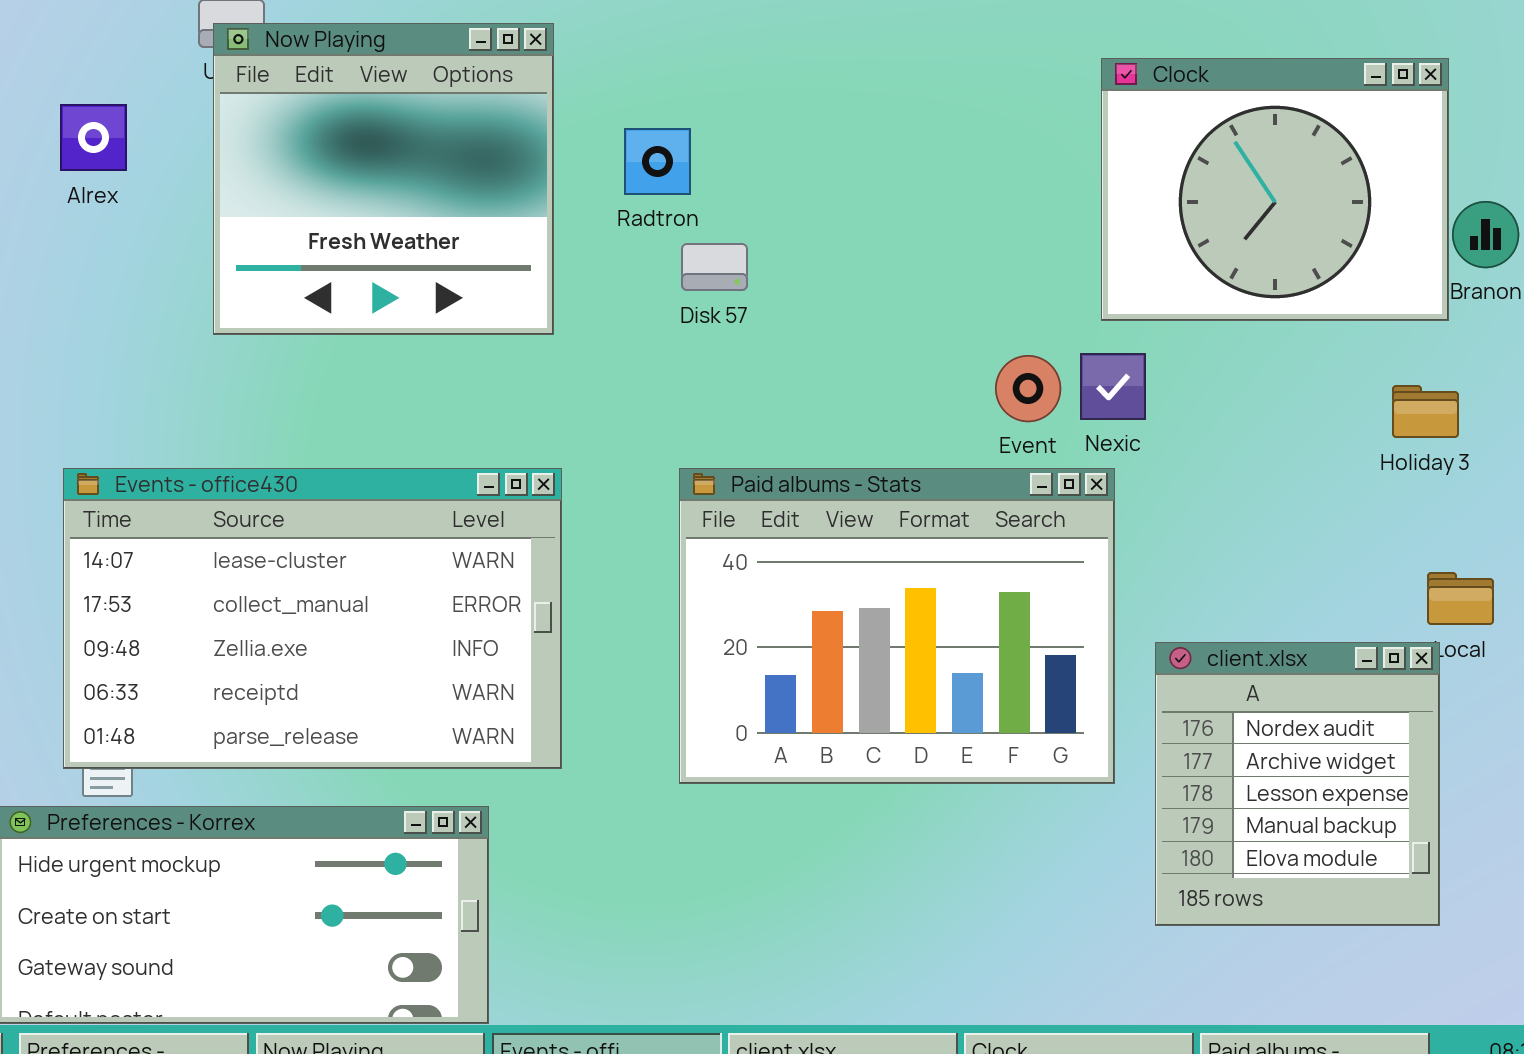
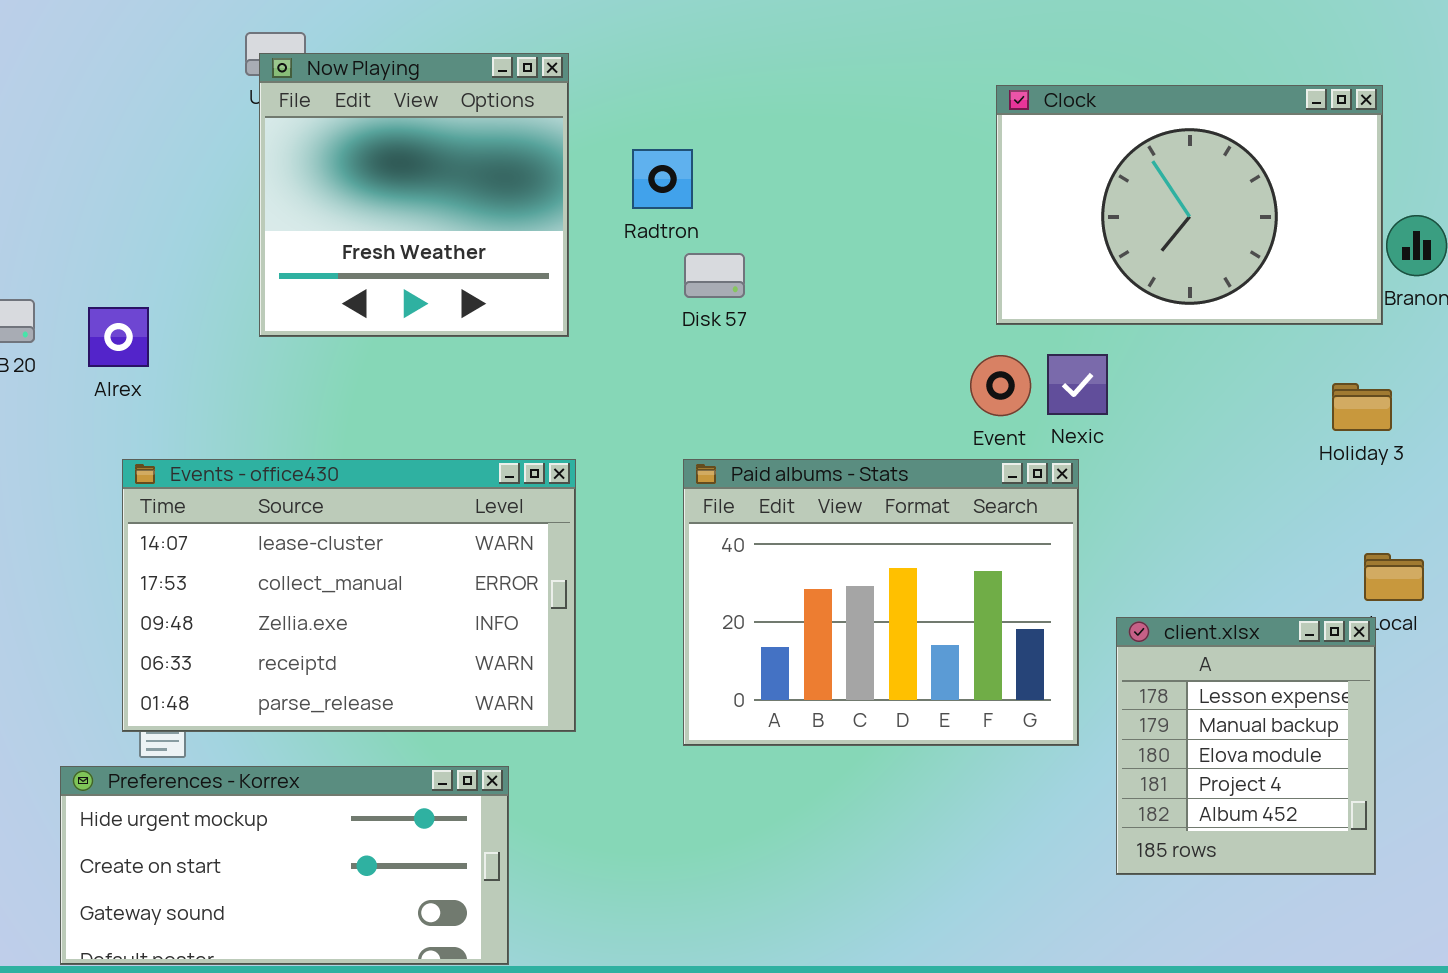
Clock: [1101,58,1449,321] -> [996,85,1383,325], resized
Alrex: [60,104,127,171] -> [88,307,149,367], moved
client.xlsx: [1155,642,1440,926] -> [1116,617,1376,875], scrolled down 2 rows

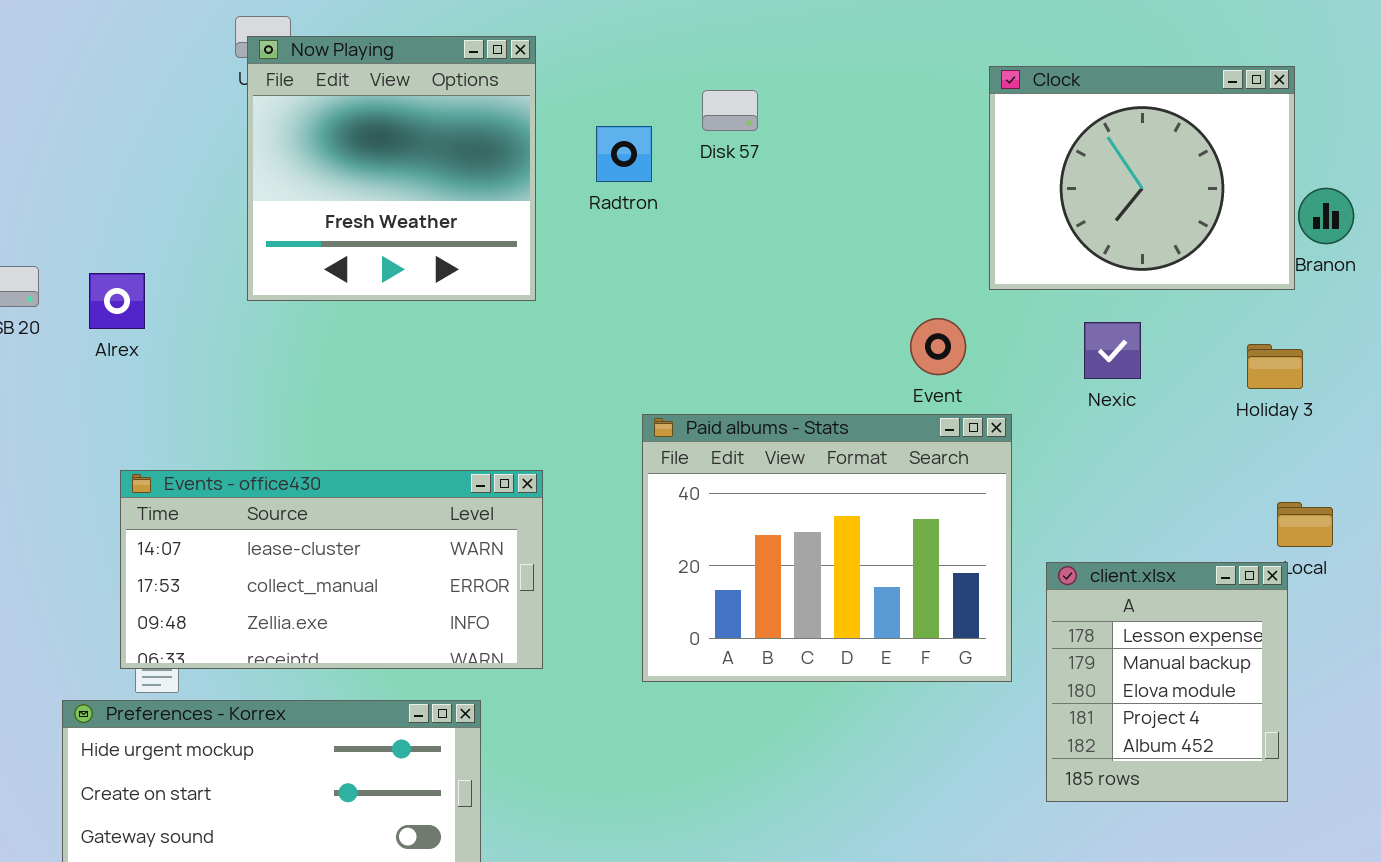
Clock: [996,85,1383,325] -> [989,66,1295,290], resized
Disk 57: [684,253,745,298] -> [702,90,758,131], moved
Nexic: [1047,354,1108,415] -> [1084,322,1141,379], moved
Events - office430: [122,459,576,732] -> [120,470,543,669], resized

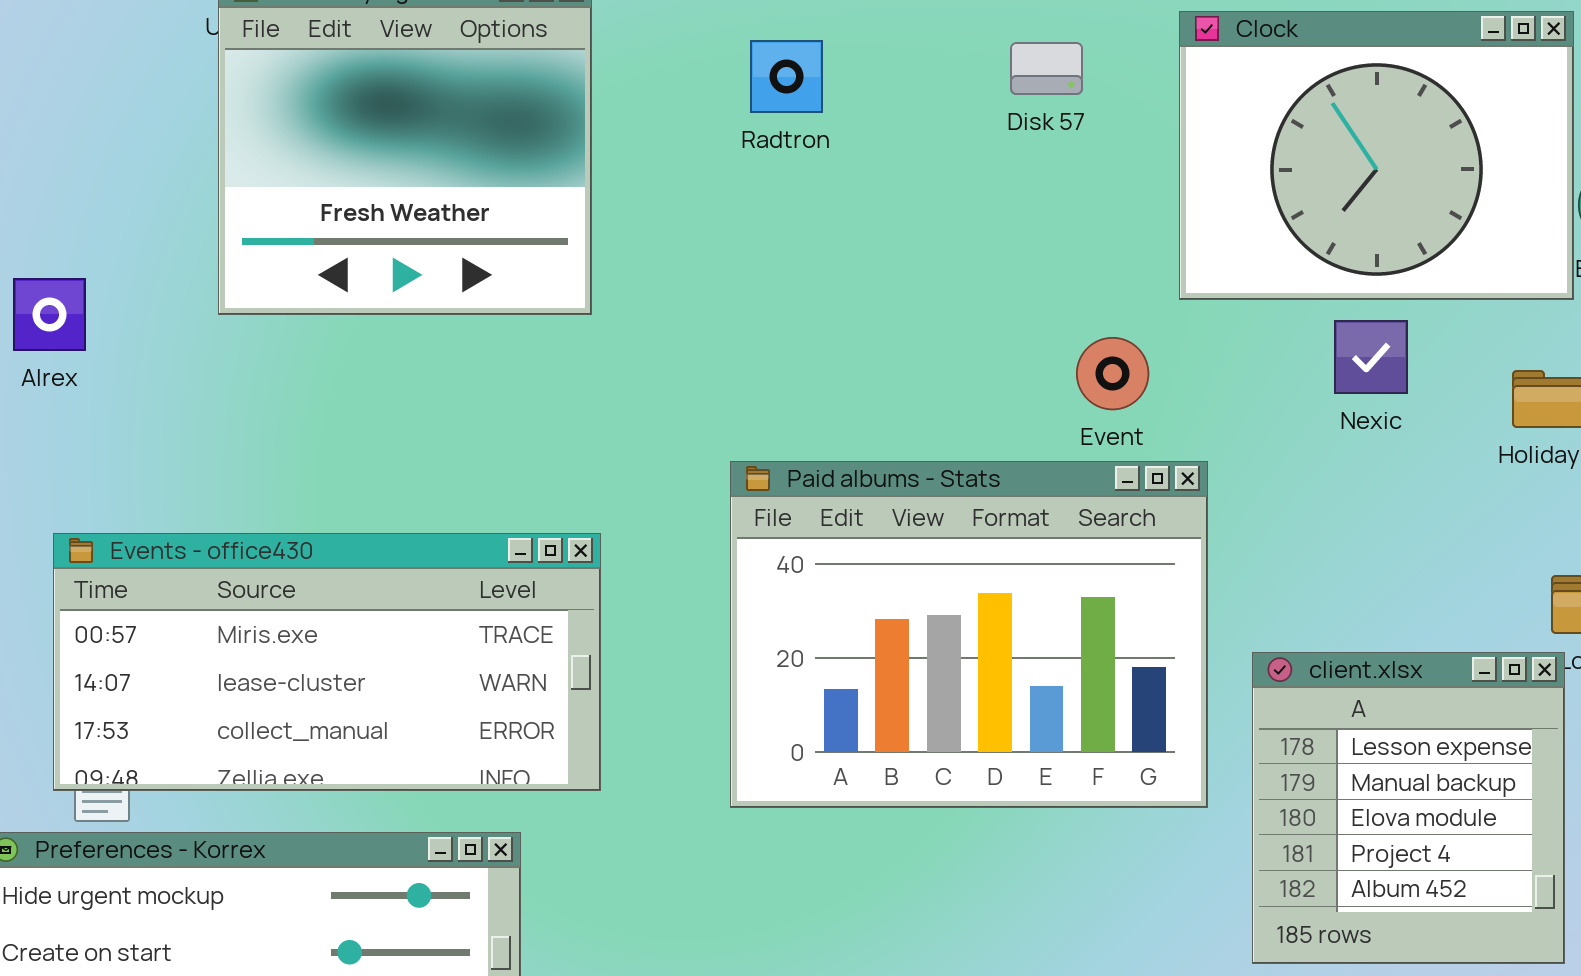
Disk 57: [702,90,758,131] -> [1010,42,1083,95], moved
Radtron: [596,126,652,182] -> [750,40,823,113], moved
Nexic: [1084,322,1141,379] -> [1334,320,1408,394], moved
Events - office430: [120,470,543,669] -> [53,533,601,791], scrolled up 1 row

